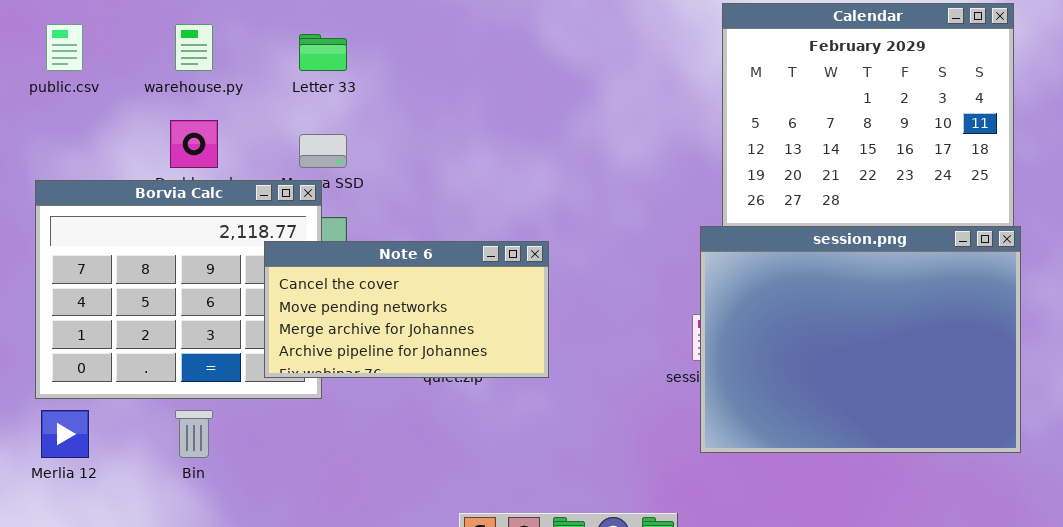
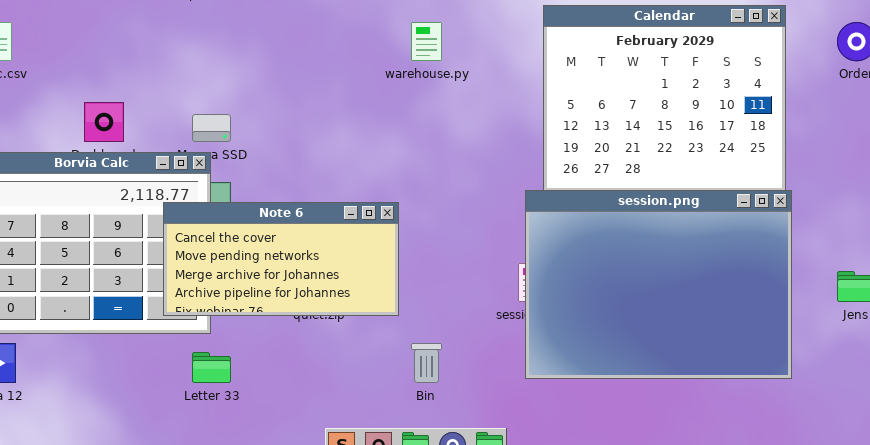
warehouse.py: [175,24,213,71] -> [411,22,442,61], moved
Letter 33: [299,34,347,71] -> [192,352,231,383], moved
Bin: [175,410,213,458] -> [411,343,442,383], moved

